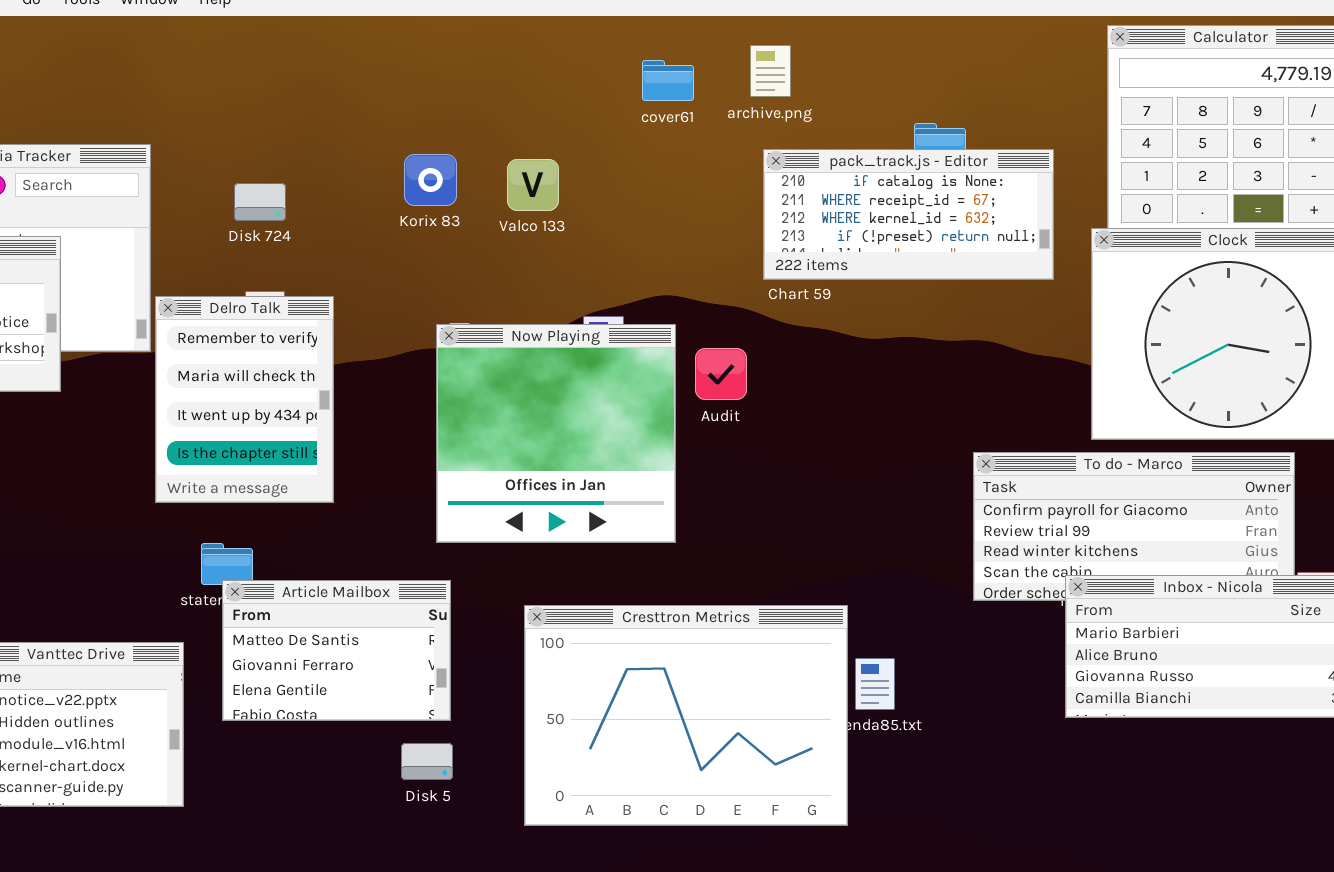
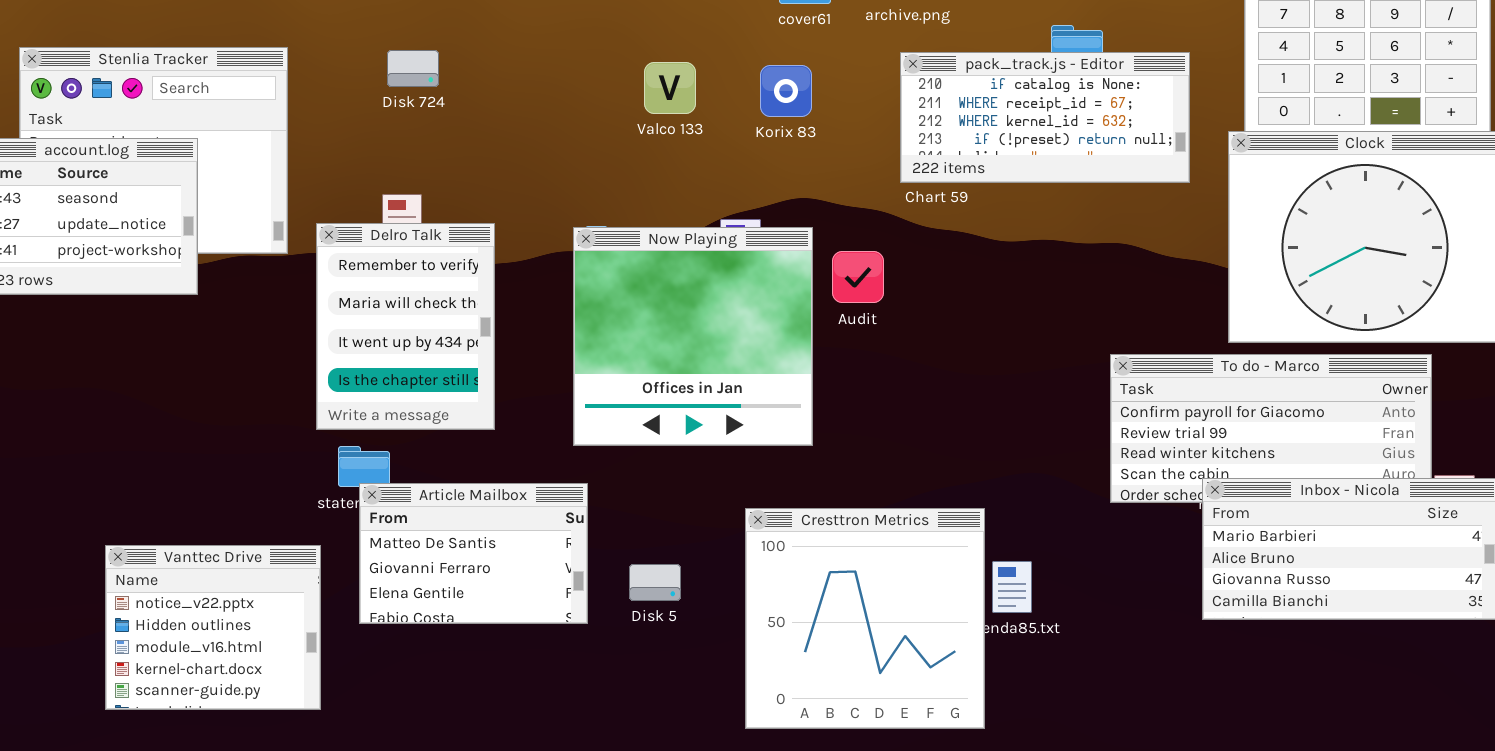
Korix 83: [404,154,457,206] -> [760,65,812,117], moved
Disk 724: [234,183,286,221] -> [387,50,439,87], moved
Delro Talk: [155,296,334,503] -> [316,223,495,430], moved
Cresttron Metrics: [524,605,848,826] -> [745,508,985,729], resized
Disk 5: [401,743,453,780] -> [629,564,681,601], moved

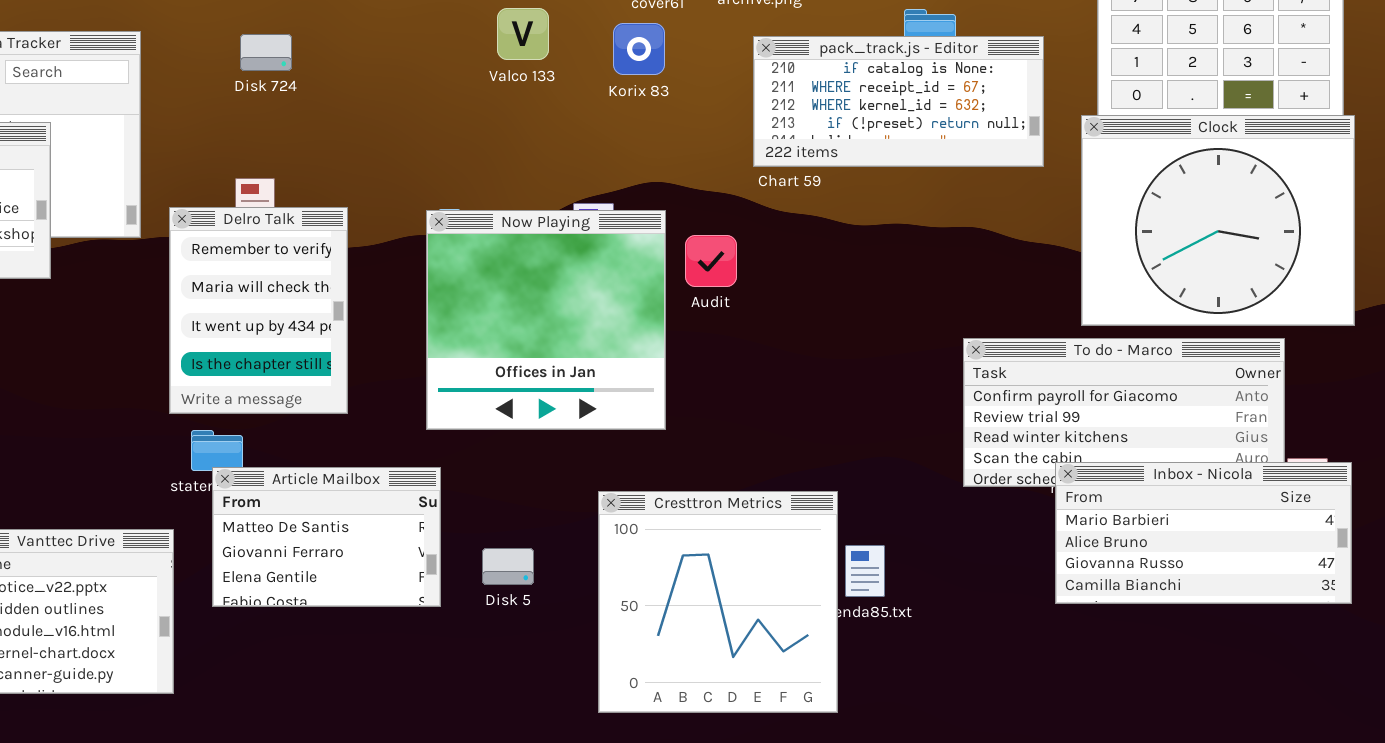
Valco 133: [644,62,696,114] -> [497,8,549,60], moved
Korix 83: [760,65,812,117] -> [613,23,665,75], moved

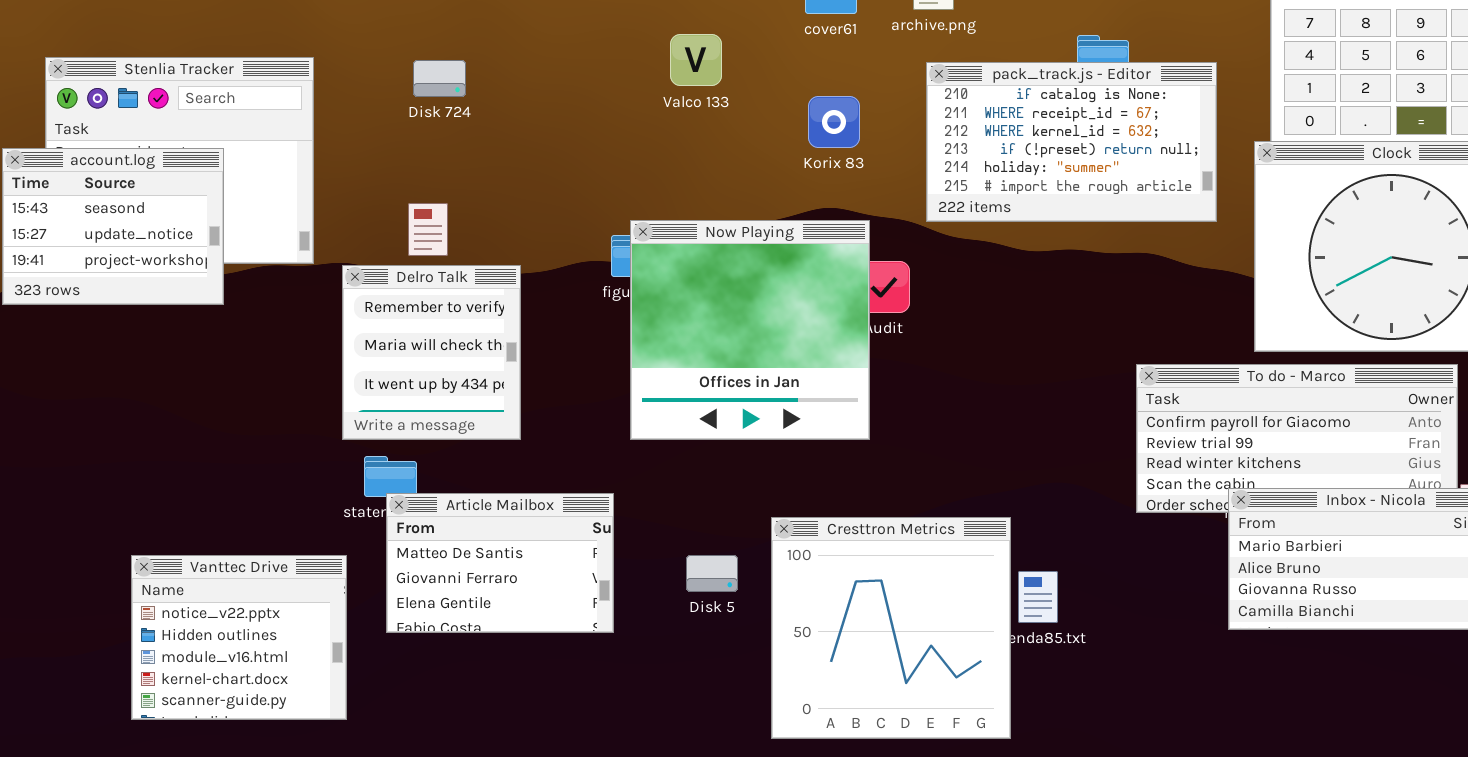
Korix 83: [613,23,665,75] -> [808,96,860,148], moved
pack_track.js - Editor: [753,36,1044,167] -> [926,62,1217,222], resized
Delro Talk: [169,207,348,414] -> [342,265,521,440], resized
Now Playing: [426,210,666,430] -> [630,220,870,440], moved
Disk 5: [482,548,534,585] -> [686,555,738,592], moved

